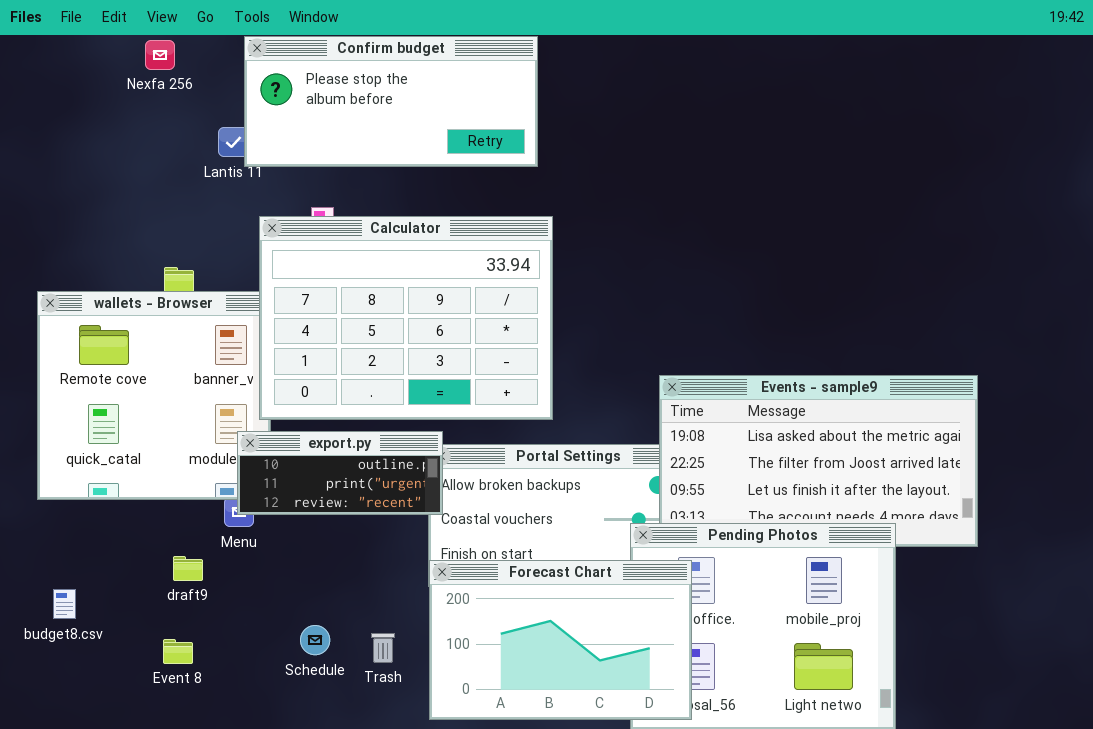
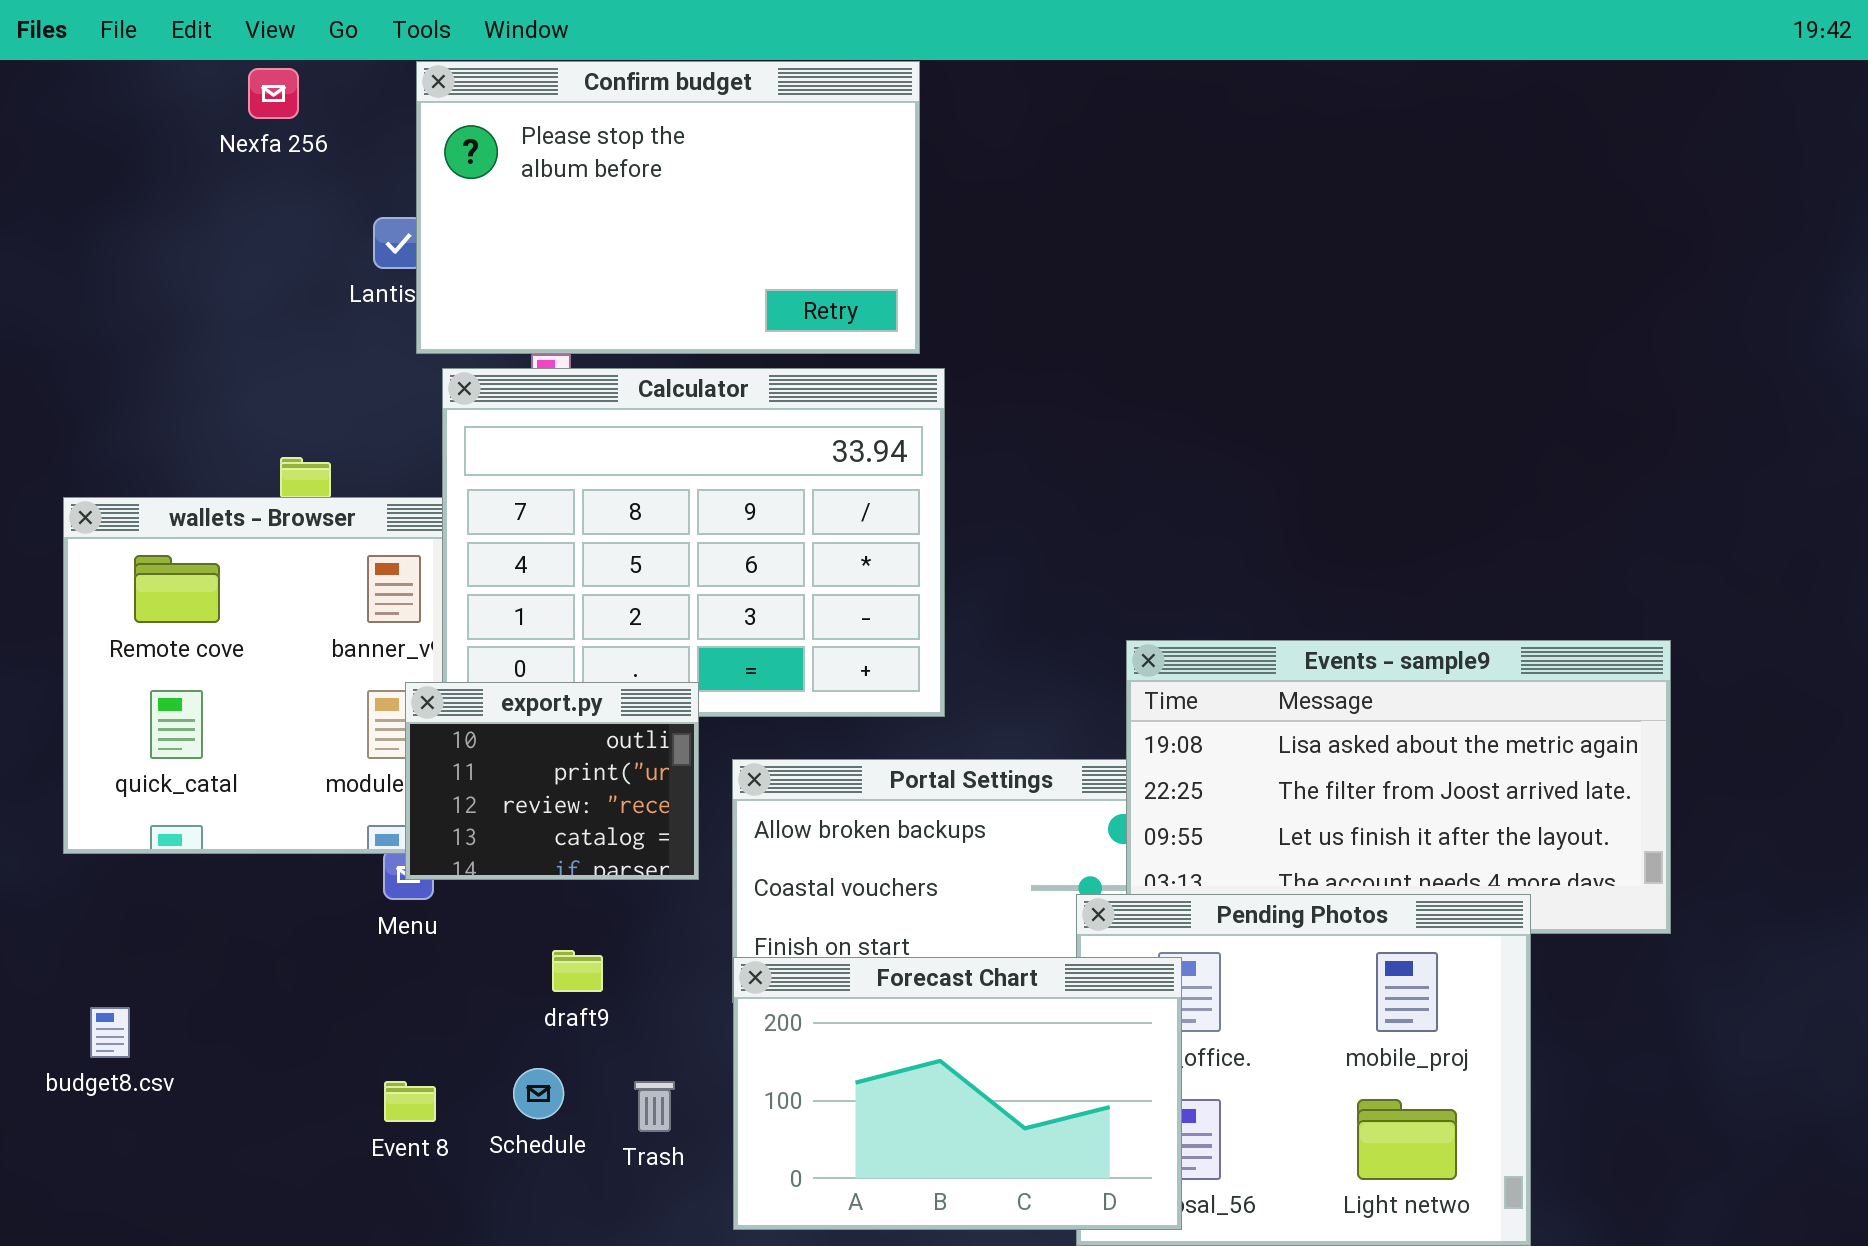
Confirm budget: [244,36,538,167] -> [416,61,920,354], resized
export.py: [237,431,443,515] -> [405,682,699,880], resized
draft9: [173,556,203,581] -> [552,950,603,992], moved
Event 8: [163,639,193,664] -> [384,1081,436,1122], moved

